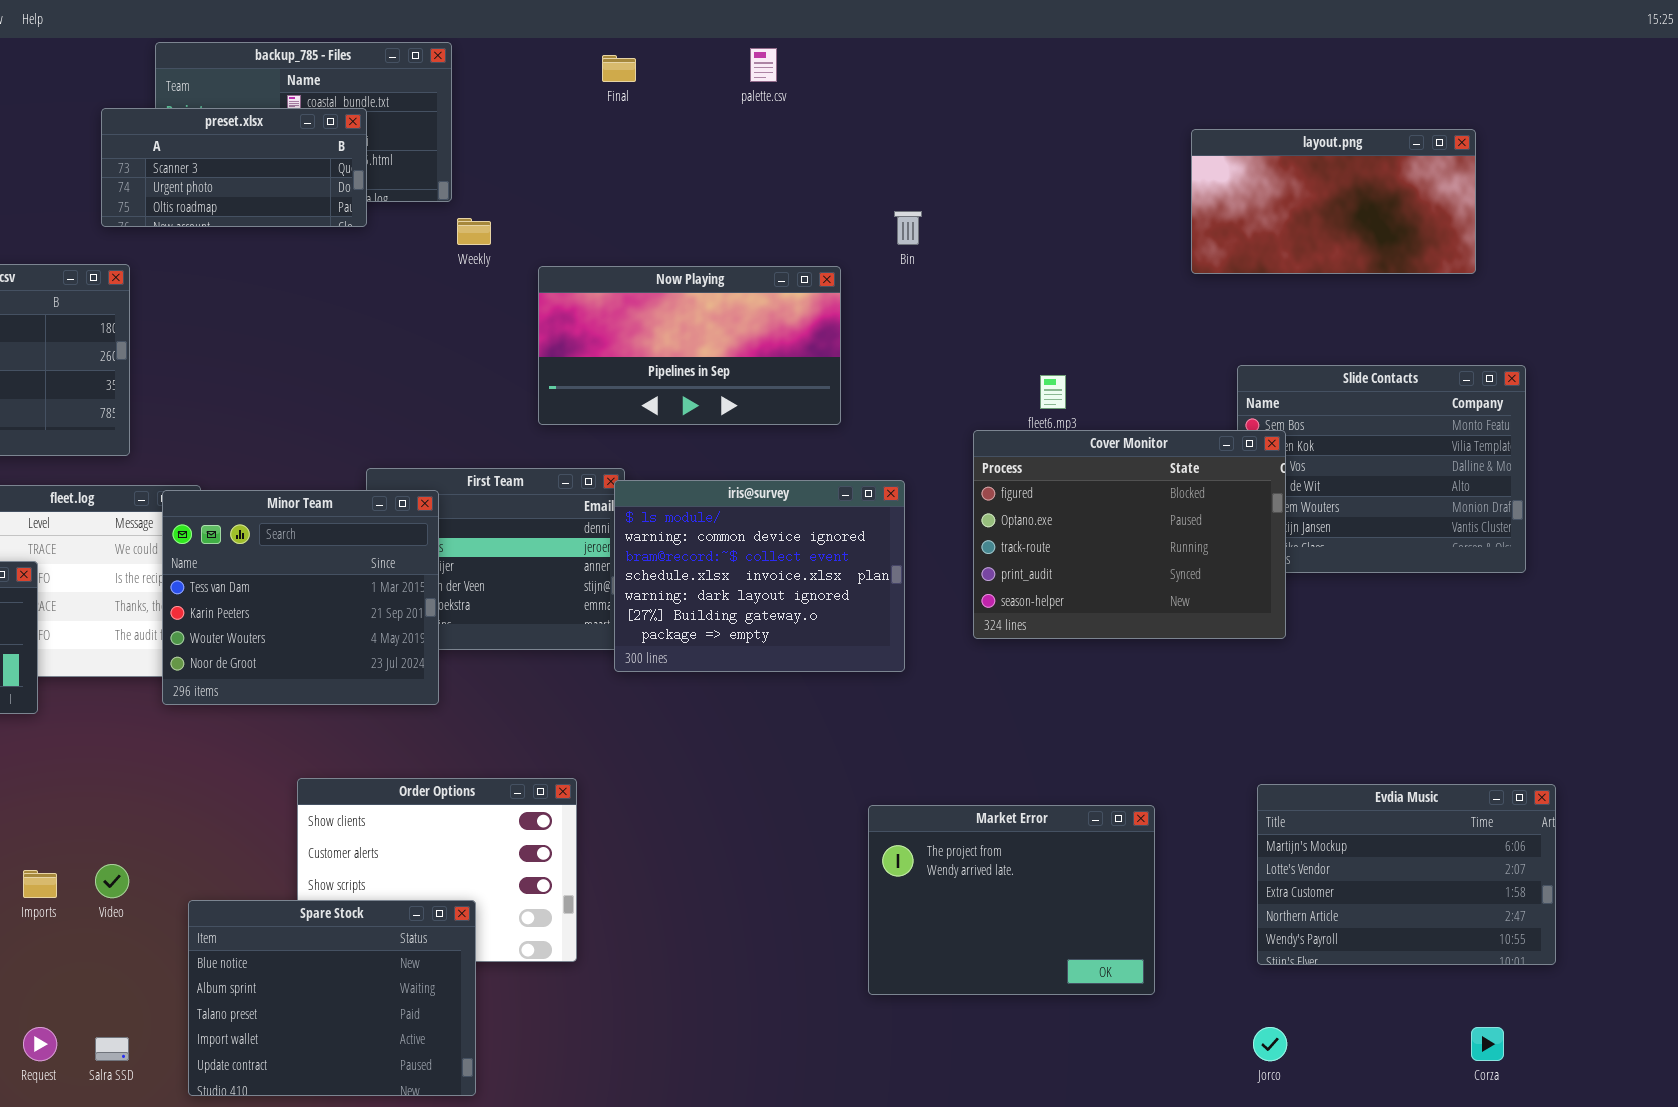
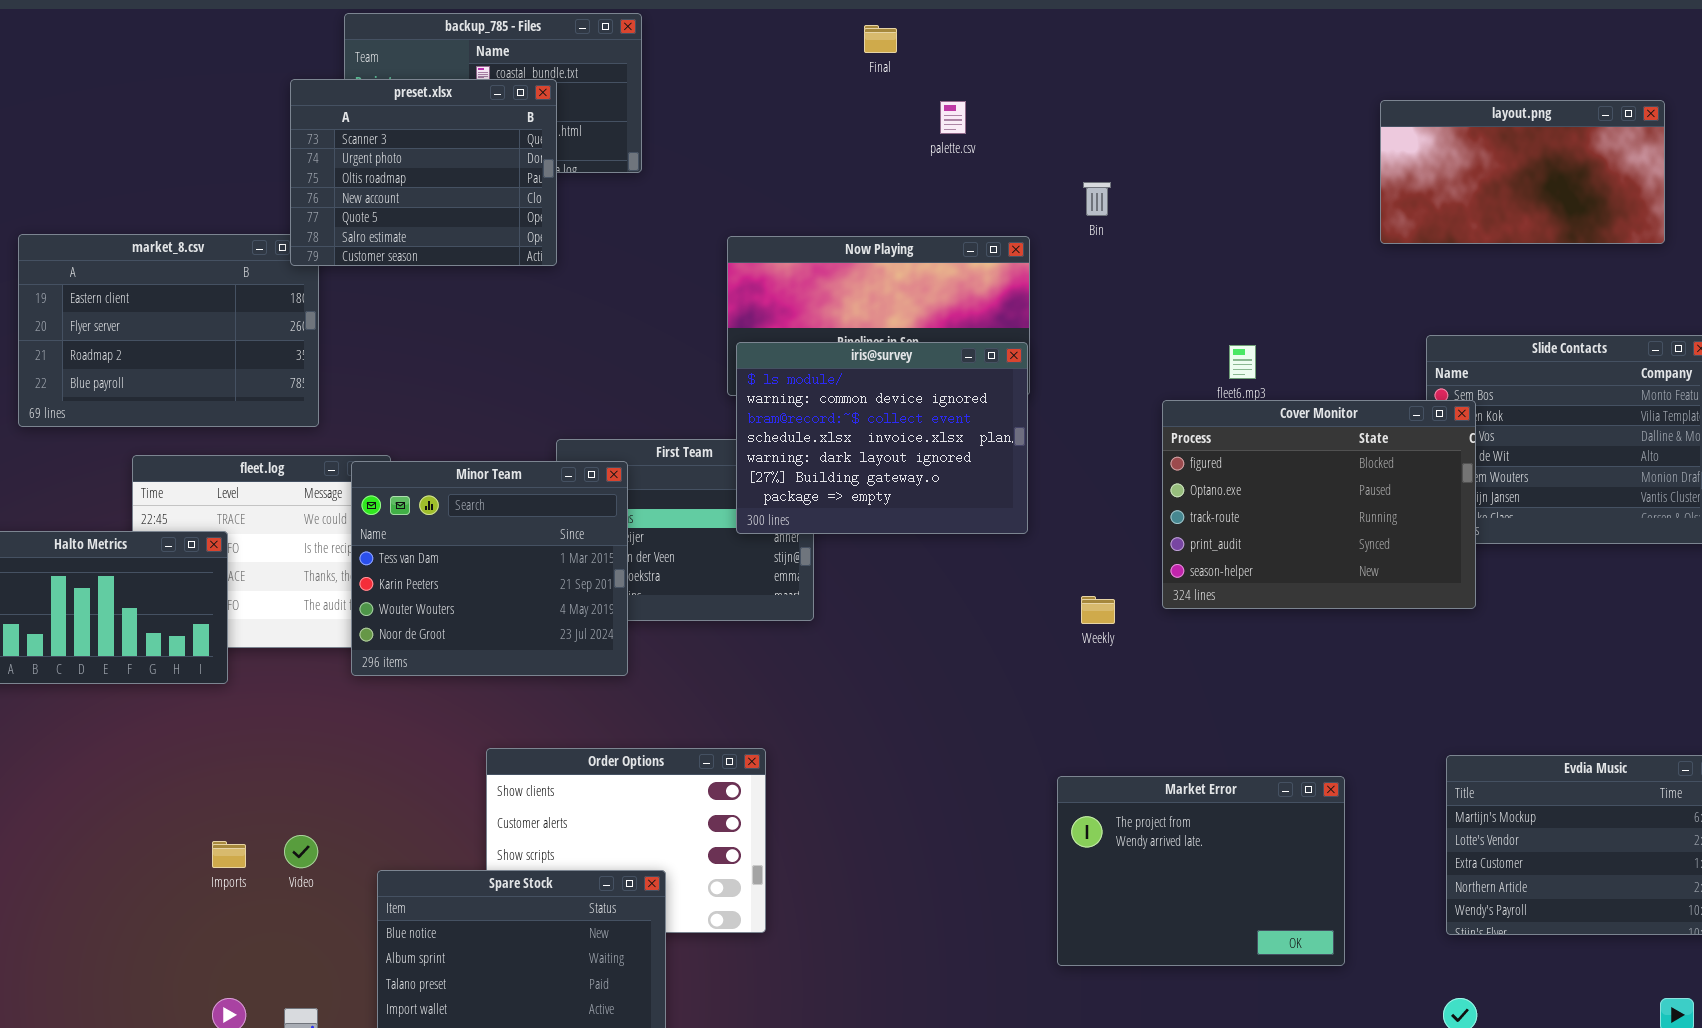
palette.csv: [750,48,777,82] -> [940,101,966,134], moved
Final: [602,55,636,82] -> [864,25,897,53], moved
preset.xlsx: [101,108,367,227] -> [290,79,557,266], resized
Weekly: [457,218,491,245] -> [1081,596,1115,624], moved
iris@survey: [614,480,905,672] -> [736,342,1028,534], moved

